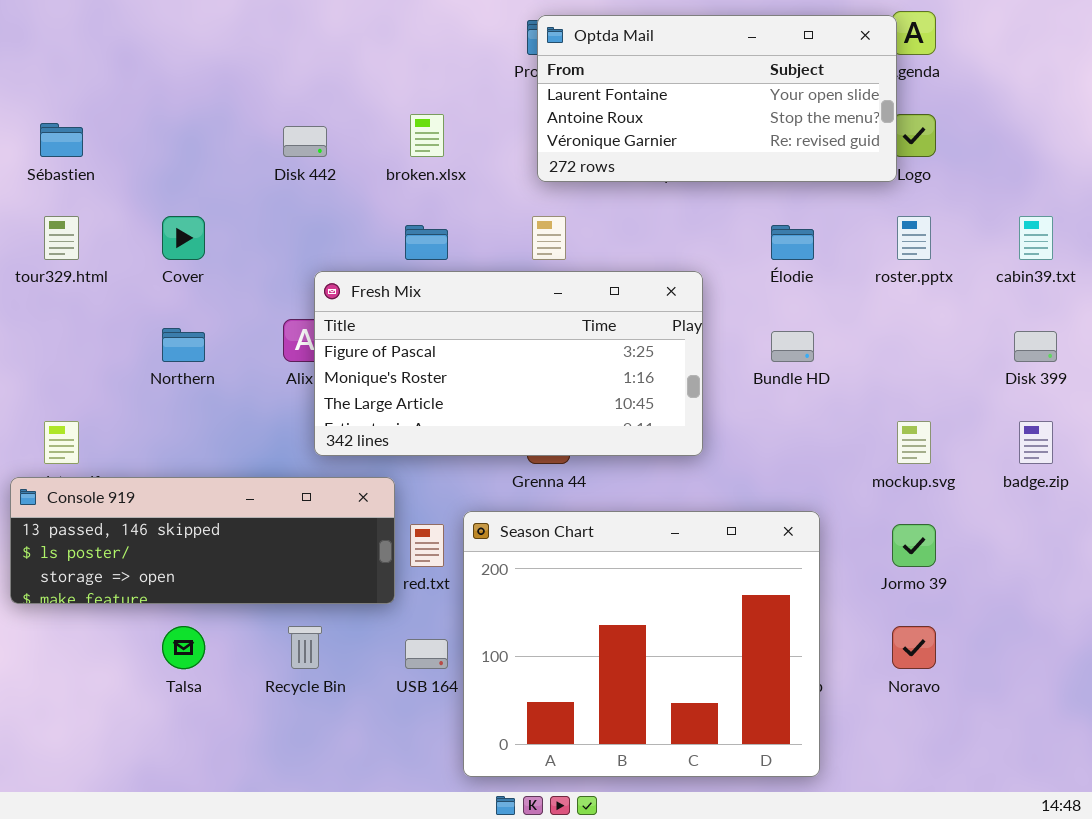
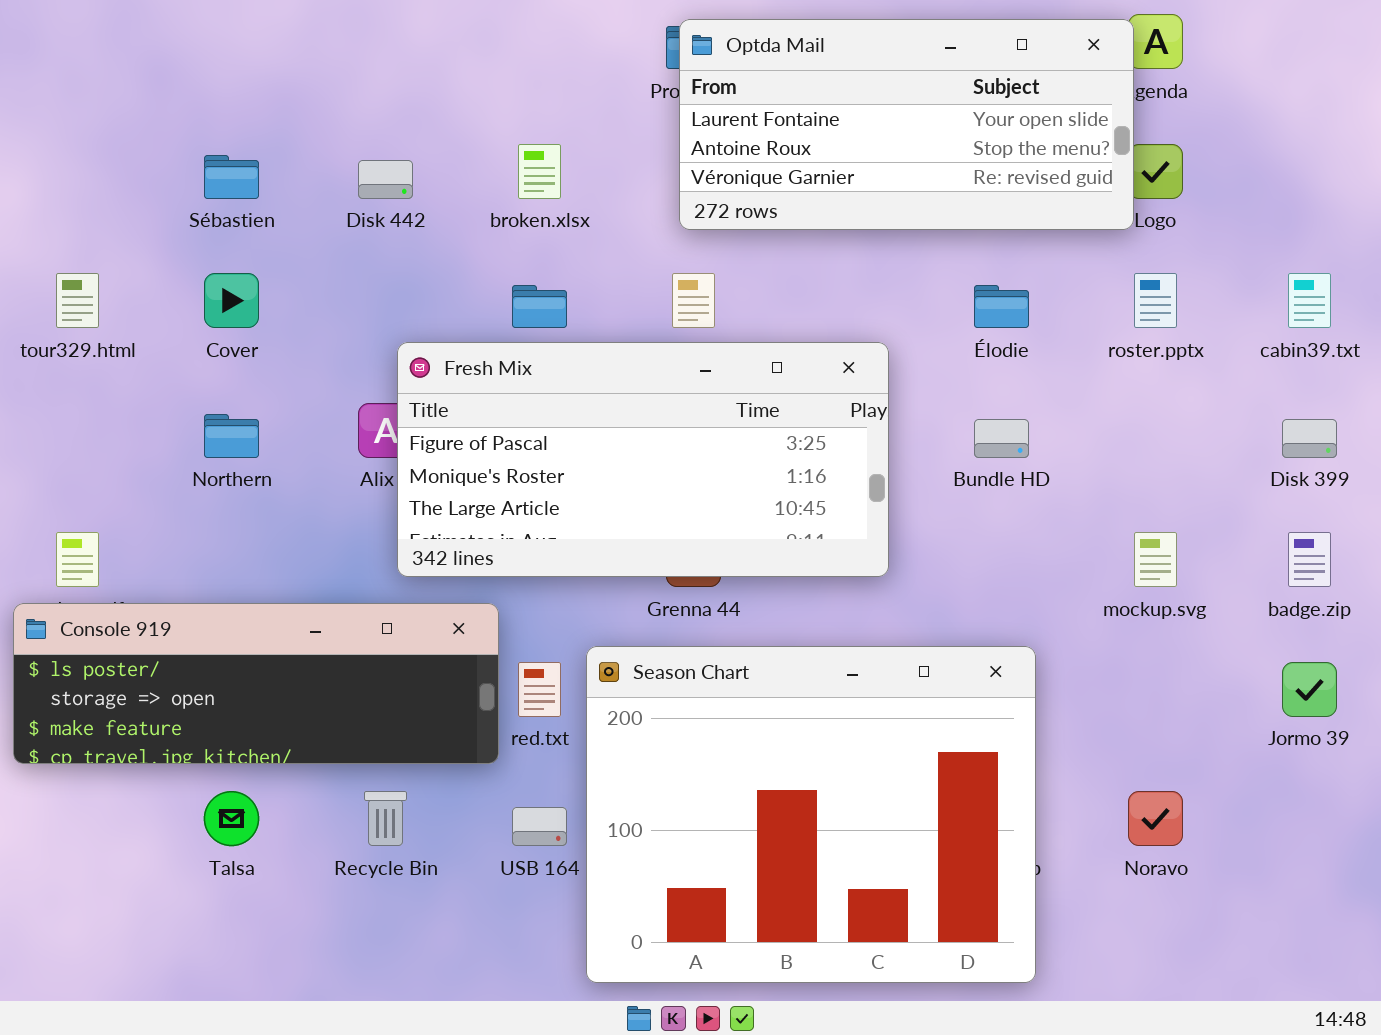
Sébastien: [40,123,83,157] -> [204,155,259,199], moved
Console 919: [10,477,395,604] -> [13,603,499,764], scrolled down 1 row
Jormo 39: [892,524,936,567] -> [1282,662,1337,717], moved

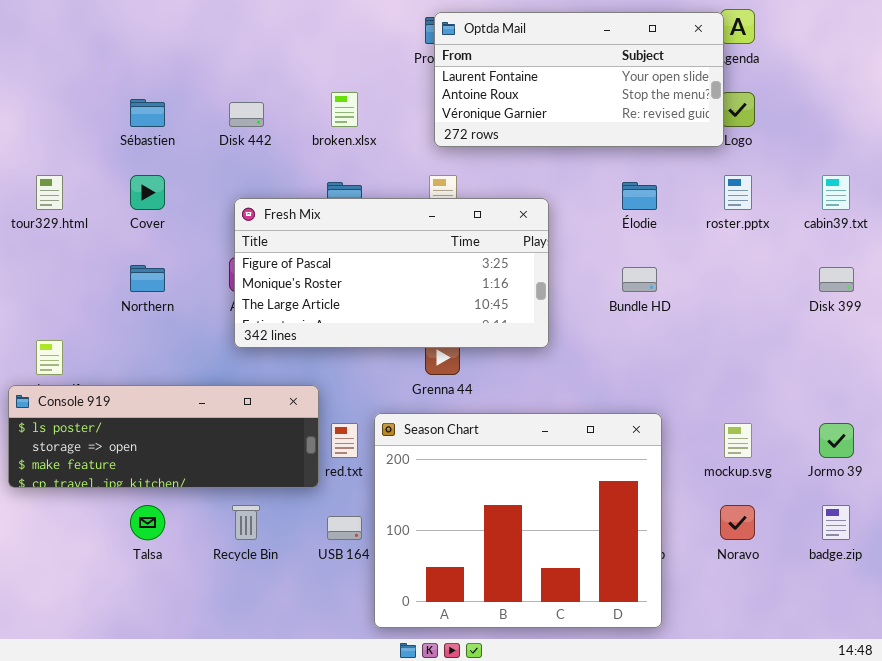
Fresh Mix: [397,342,889,577] -> [234,198,549,348], moved
mockup.svg: [1134,532,1177,587] -> [724,423,752,458], moved
badge.zip: [1288,532,1331,587] -> [822,505,850,540], moved

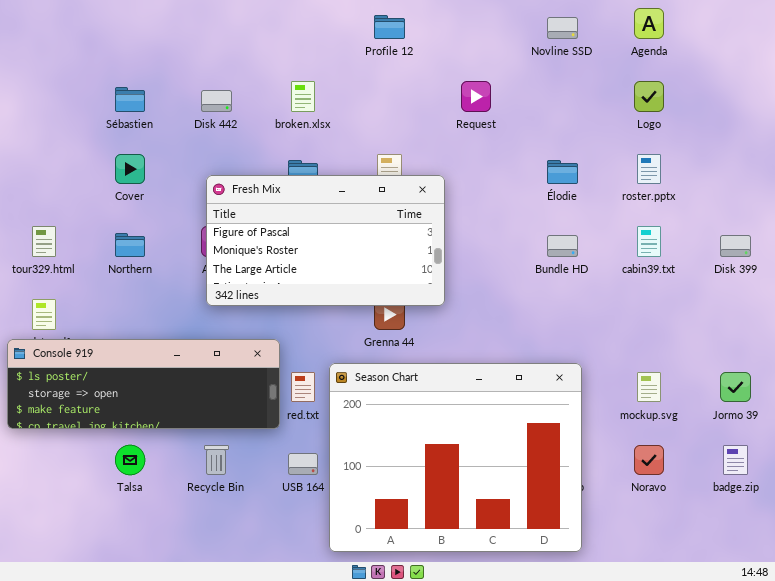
Optda Mail: [434,12,724,147] -> none, closed
tour329.html: [36,175,63,210] -> [32,226,56,257], moved
cabin39.txt: [822,175,850,210] -> [637,226,661,257], moved
Fresh Mix: [234,198,549,348] -> [206,175,445,306], resized

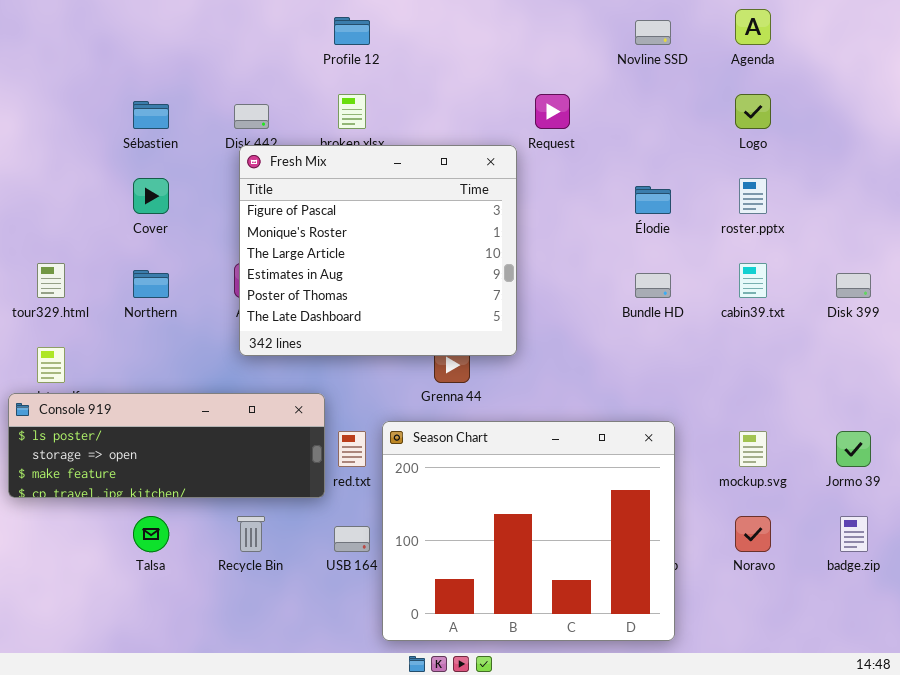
Profile 12: [374,15,405,39] -> [334,17,370,45], moved
Fresh Mix: [206,175,445,306] -> [239,145,517,356], resized

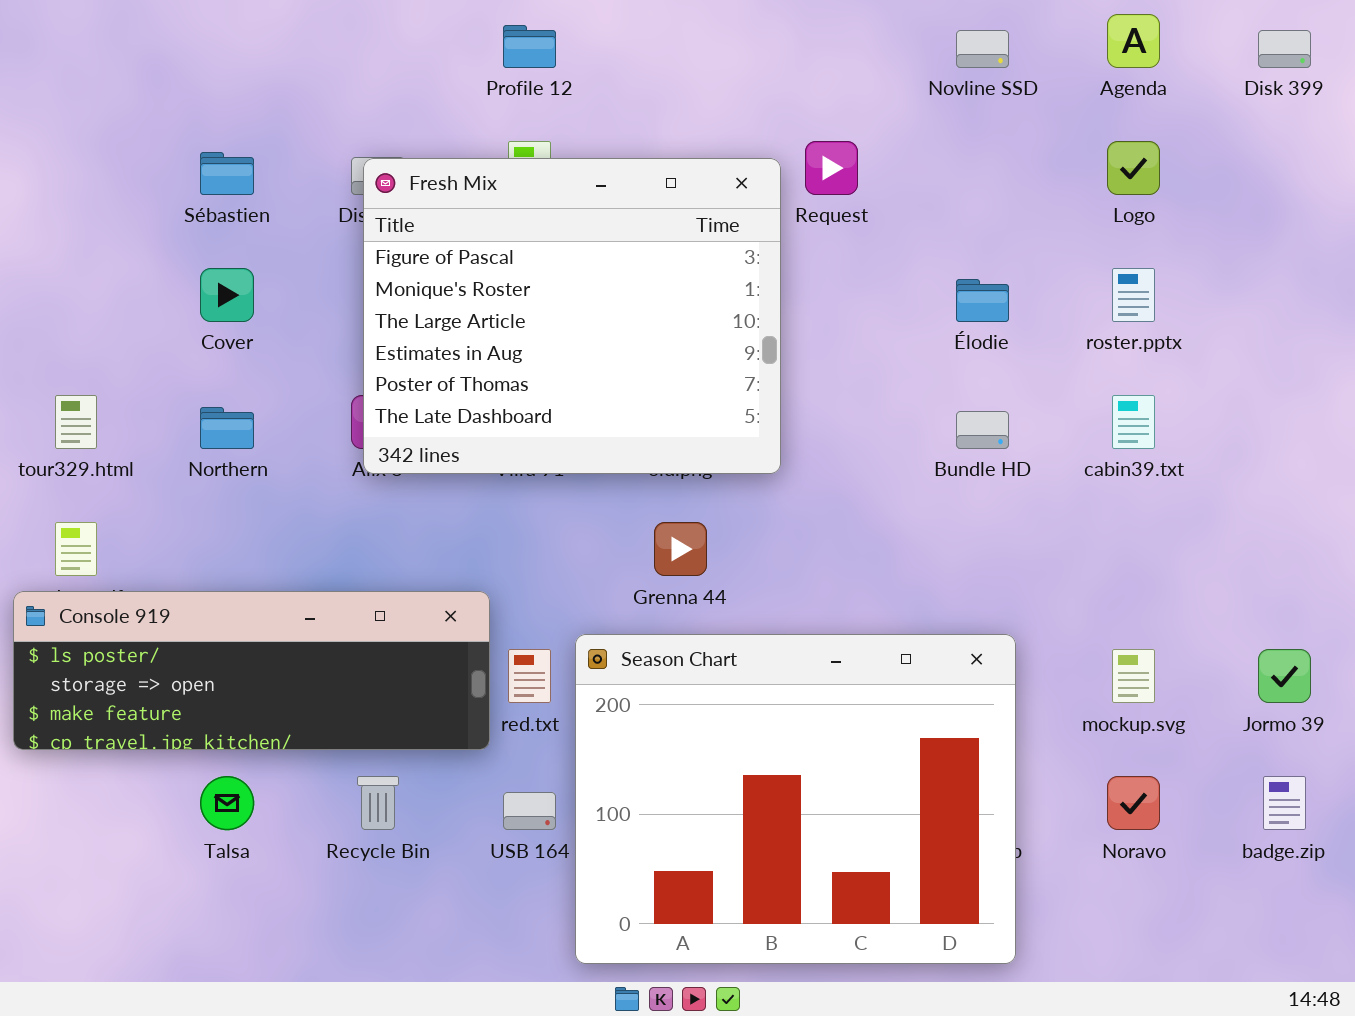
Fresh Mix: [239,145,517,356] -> [363,158,781,474], moved
Disk 399: [836,273,871,298] -> [1258,30,1311,68], moved

